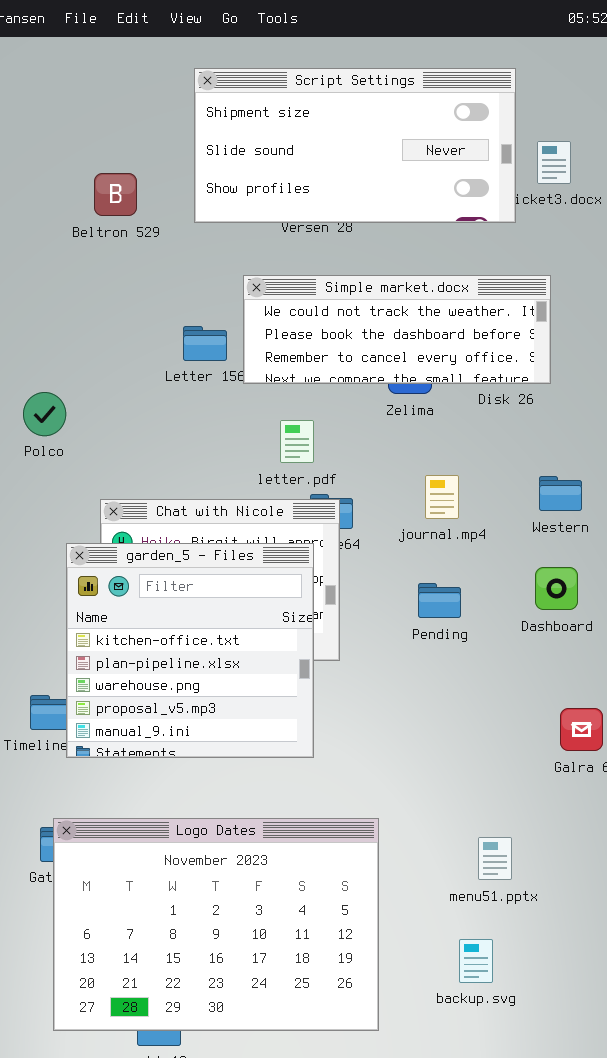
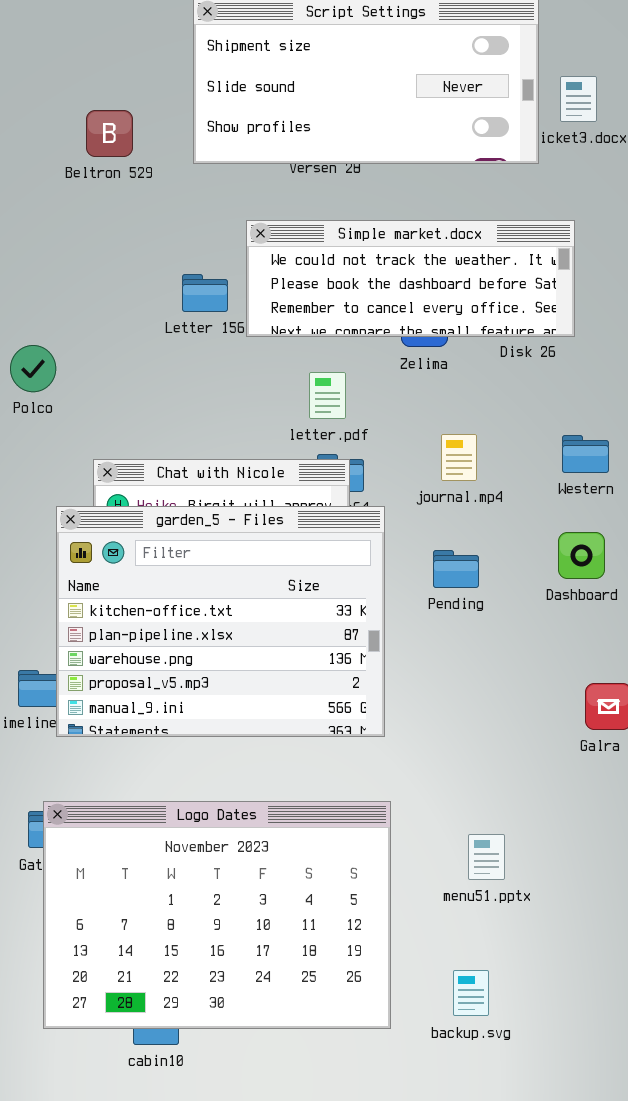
letter.pdf: [280,420,314,463] -> [309,372,346,419], moved
garden_5 - Files: [66,543,314,758] -> [56,506,385,737], resized
menu51.pptx: [478,837,512,880] -> [468,834,505,880], moved
backup.svg: [459,939,493,983] -> [453,970,489,1016], moved

